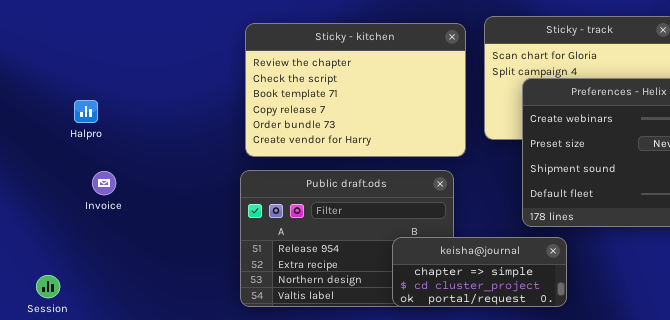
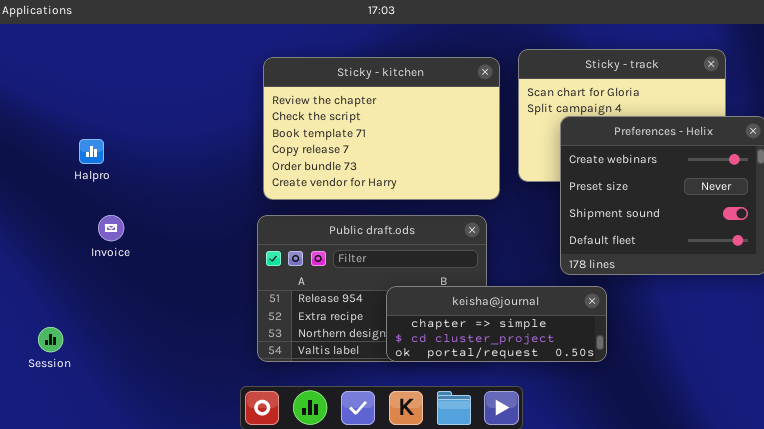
keisha@journal: [392,237,567,307] -> [386,286,607,362], resized

